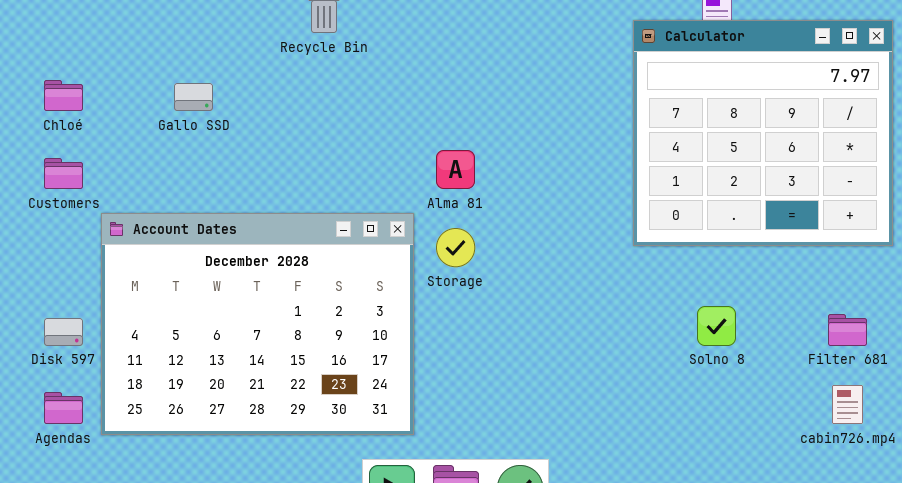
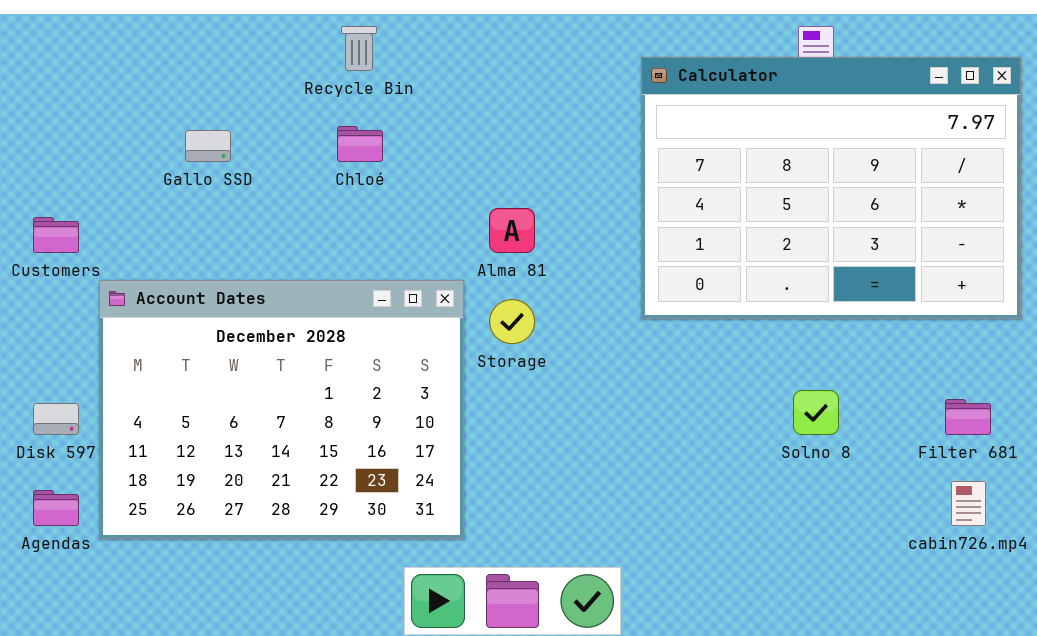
Calculator: [633,20,893,246] -> [641,57,1021,319], resized
Chloé: [44,80,83,111] -> [337,126,383,162], moved

